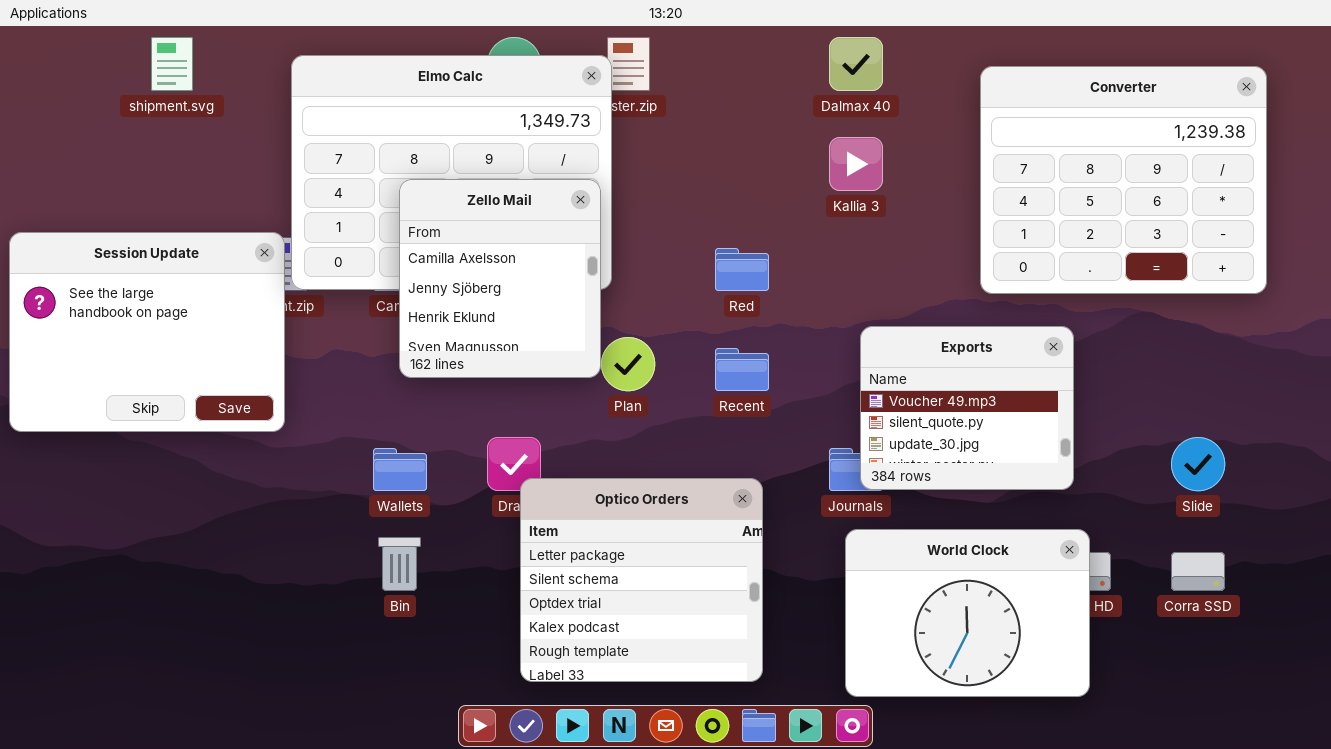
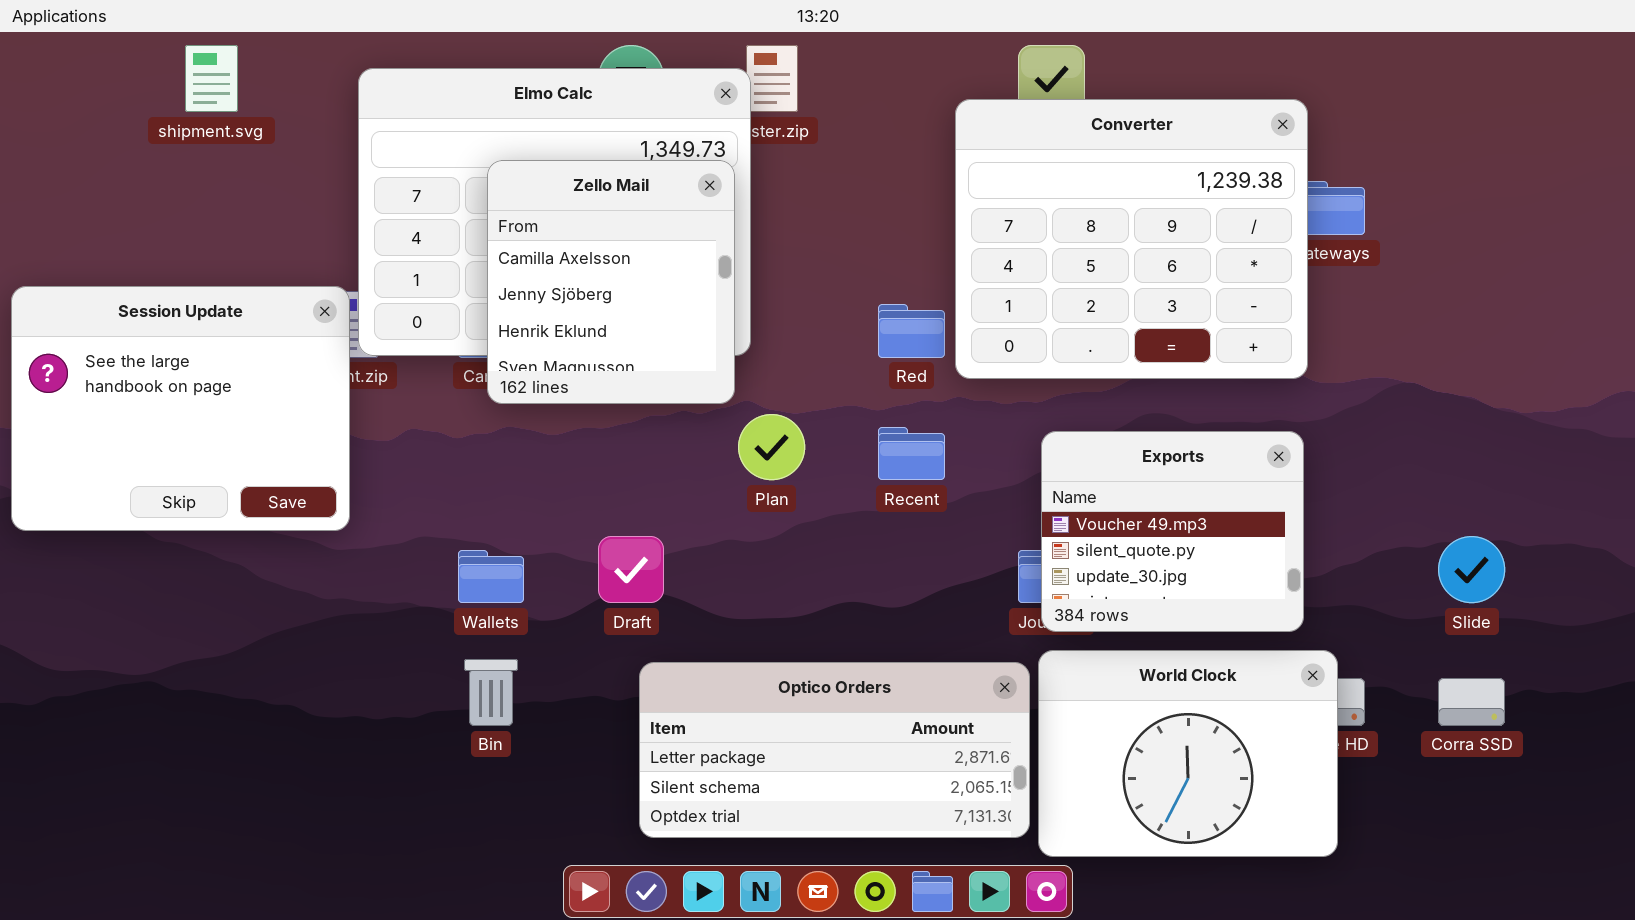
Converter: [980,66,1267,294] -> [955,99,1308,379], moved
Zello Mail: [399,179,601,378] -> [487,160,735,404], moved
Exports: [860,326,1074,490] -> [1041,431,1304,632], moved
Optico Orders: [520,478,763,682] -> [639,662,1030,838], resized

